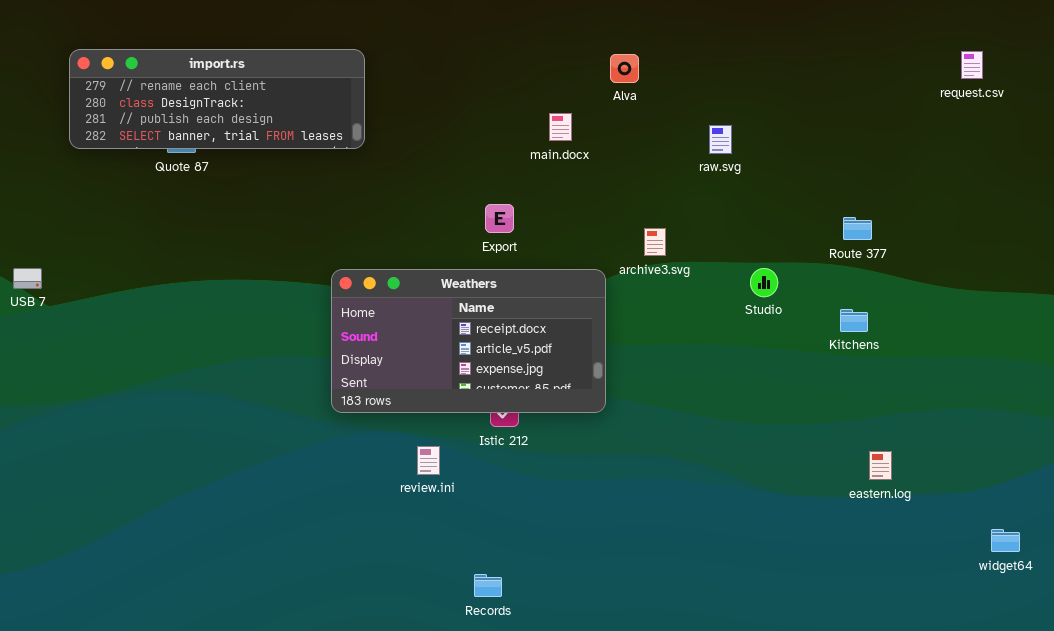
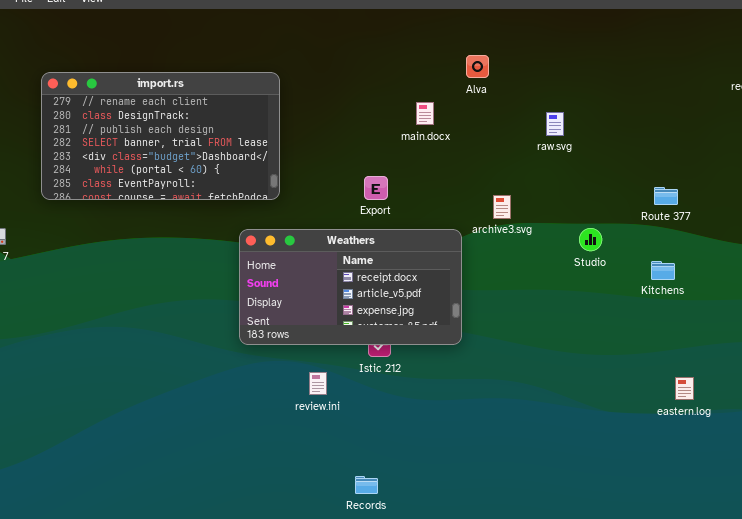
import.rs: [69,49,365,149] -> [41,72,280,200], moved, resized

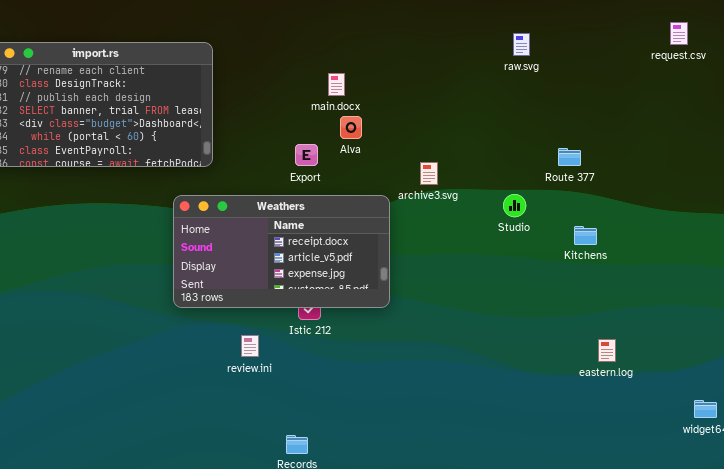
Alva: [466,55,489,78] -> [340,116,362,139], moved
main.docx: [416,102,434,125] -> [328,73,345,96], moved
raw.svg: [546,112,564,136] -> [513,33,530,56], moved
Route 377: [654,187,678,205] -> [558,148,581,166], moved

